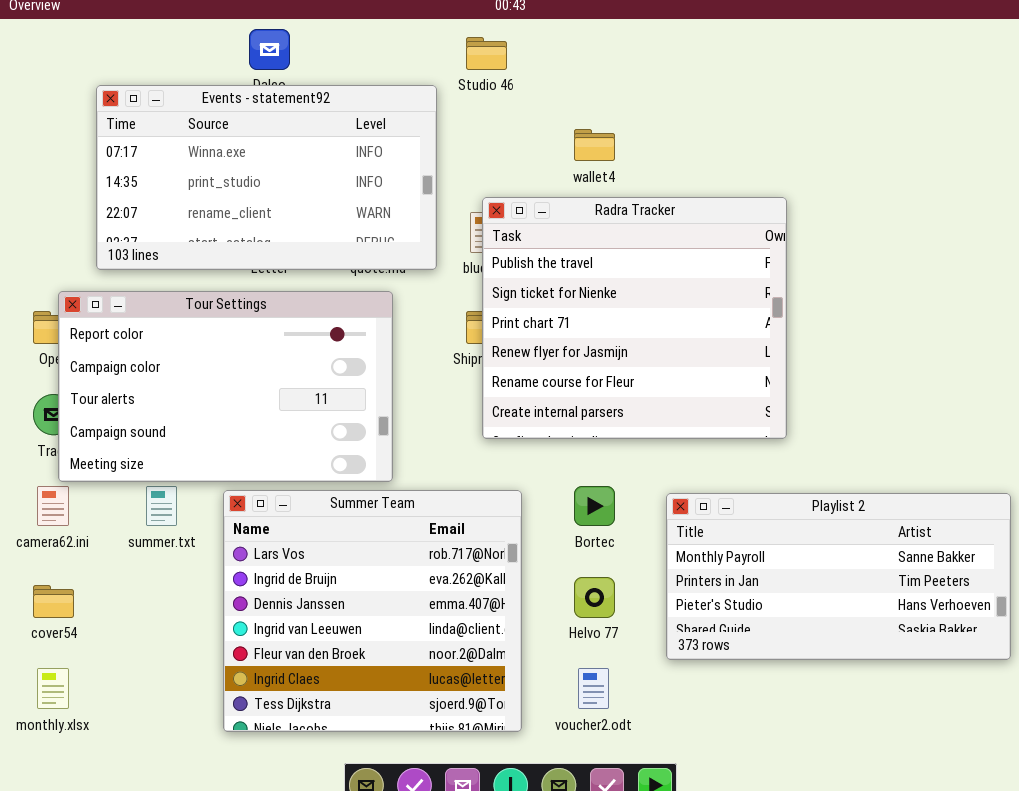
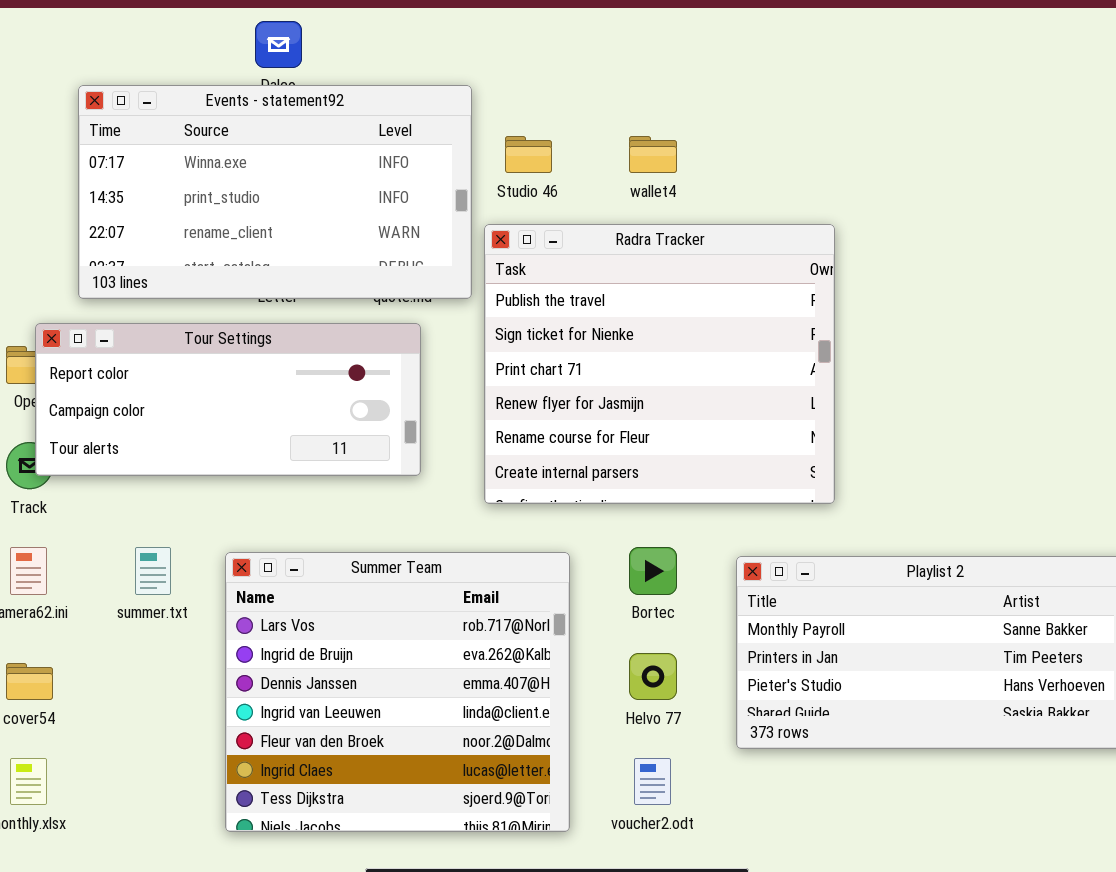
Studio 46: [466,37,507,70] -> [505,136,552,173], moved
Radra Tracker: [482,197,787,439] -> [484,224,835,504], moved
Tour Settings: [58,291,393,482] -> [35,323,421,476], resized

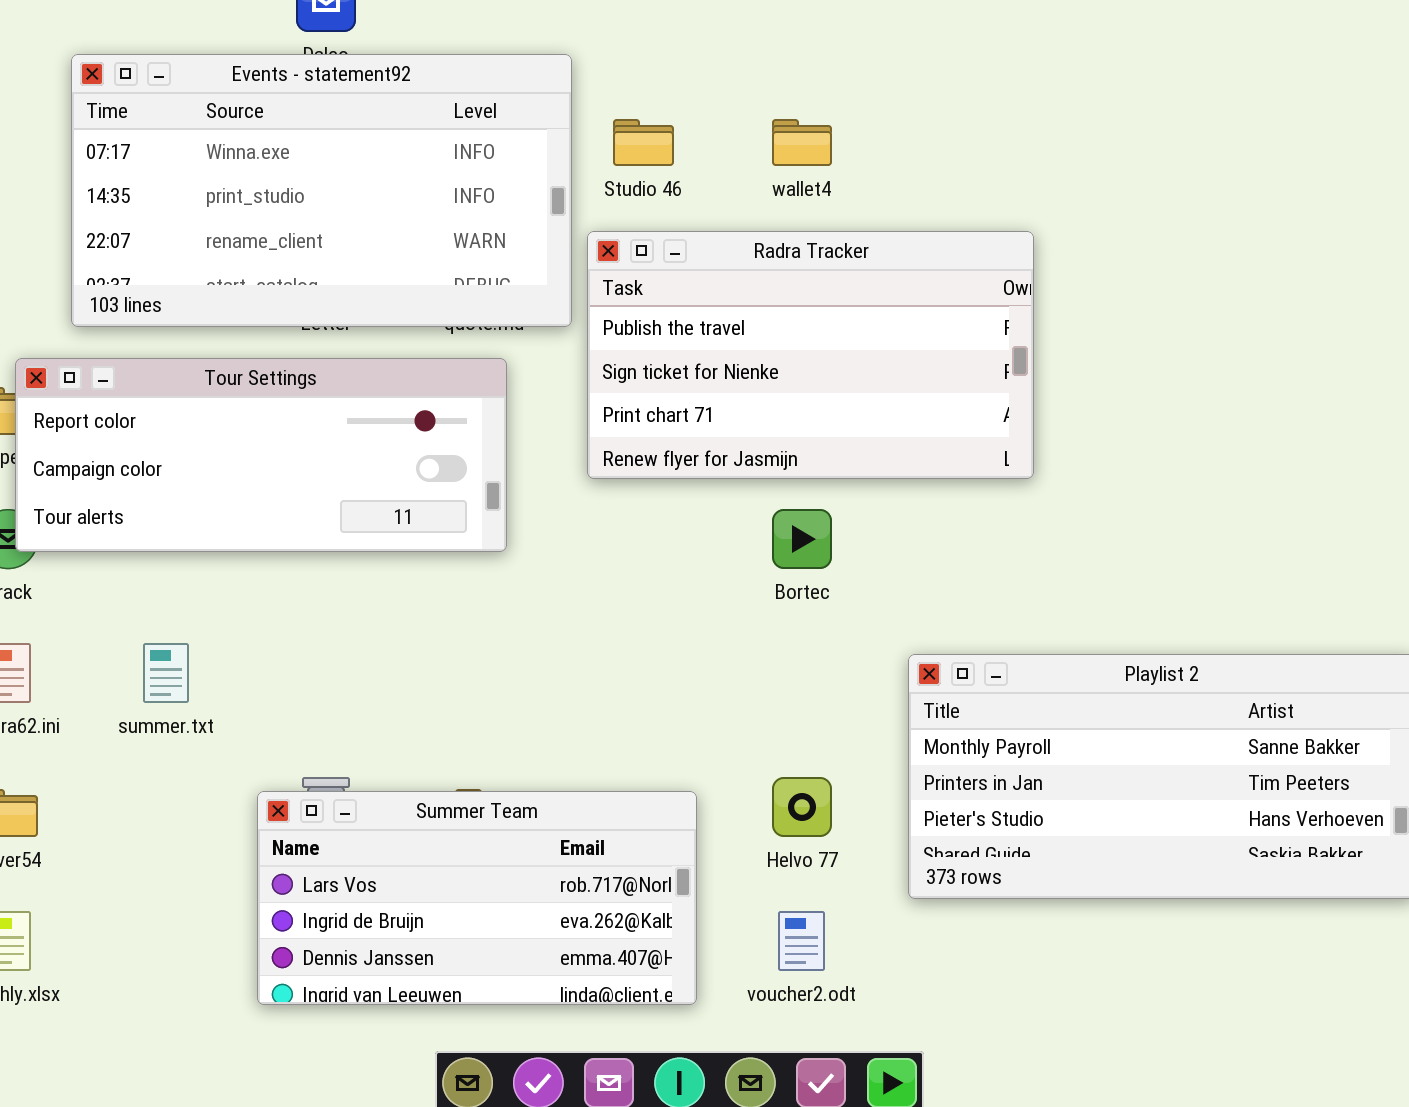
Radra Tracker: [484,224,835,504] -> [587,231,1034,479], resized
Bortec: [629,547,677,595] -> [772,509,832,569], moved
Summer Team: [225,552,570,832] -> [257,791,697,1005], resized

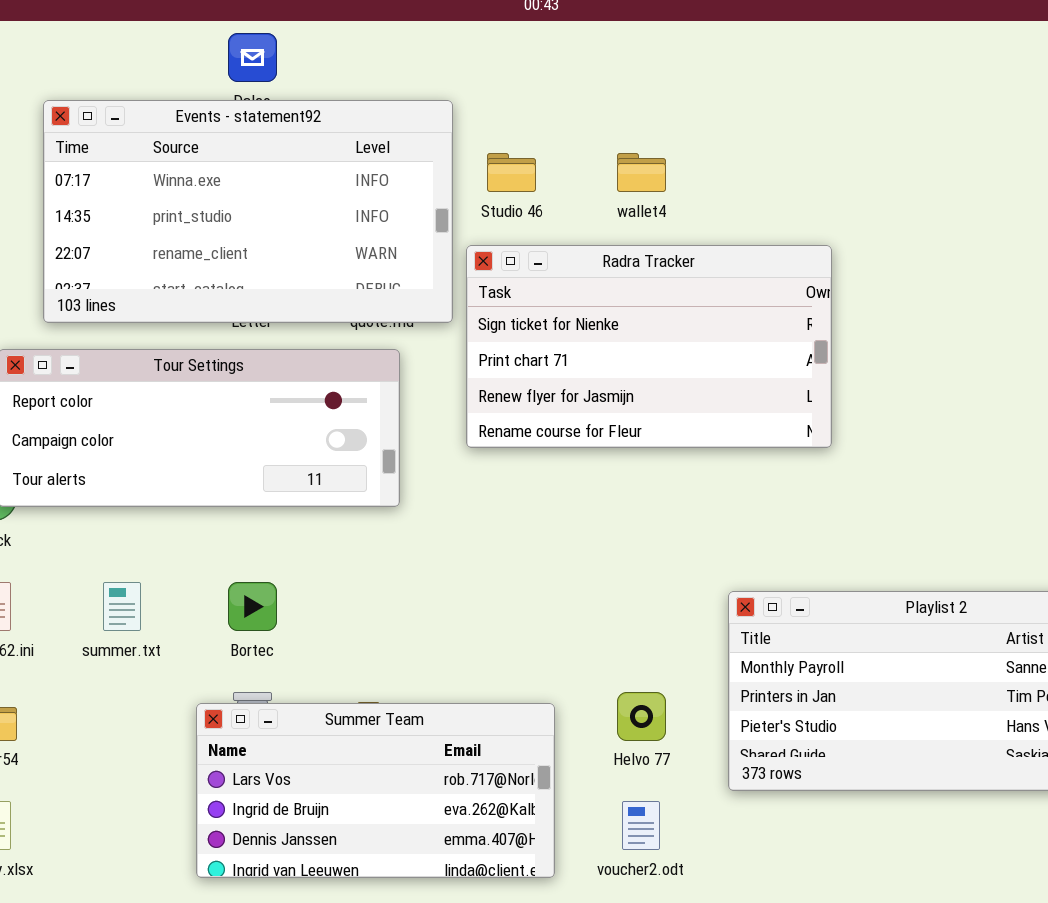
Radra Tracker: [587,231,1034,479] -> [466,245,832,448], scrolled down 1 row
Bortec: [772,509,832,569] -> [228,582,277,631], moved

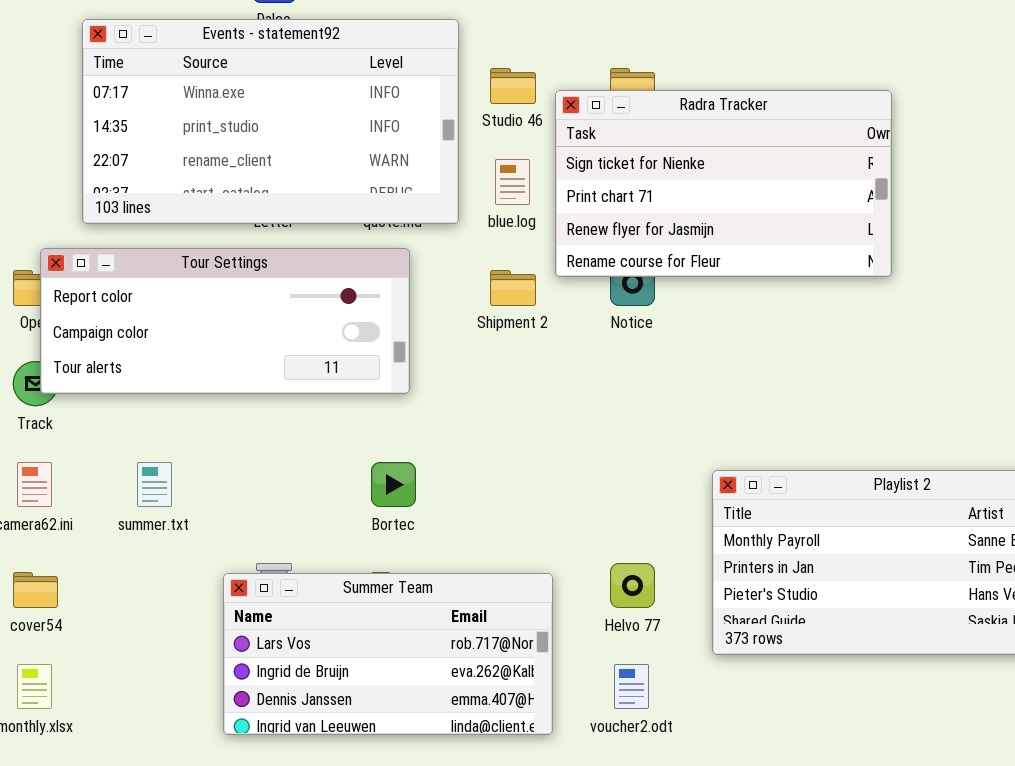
Radra Tracker: [466,245,832,448] -> [555,90,892,277], moved
Bortec: [228,582,277,631] -> [371,462,416,507], moved

